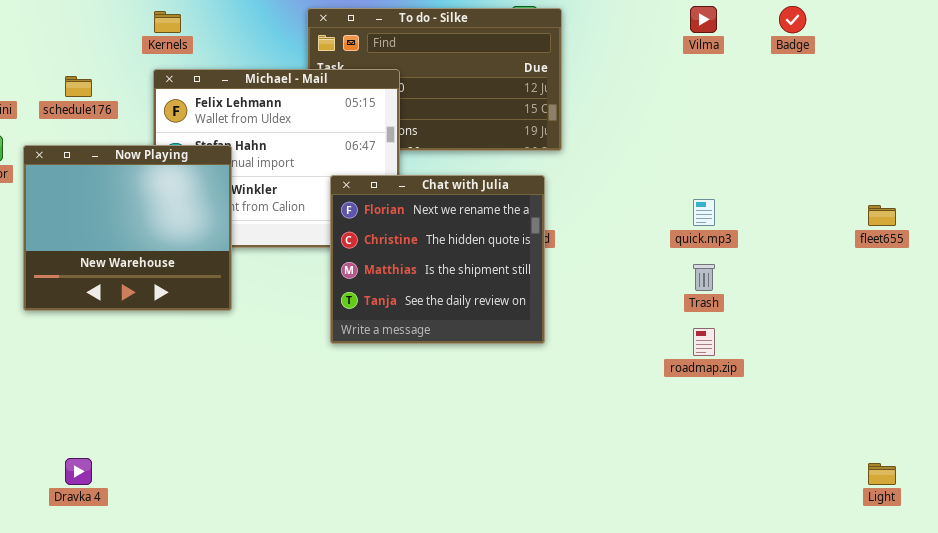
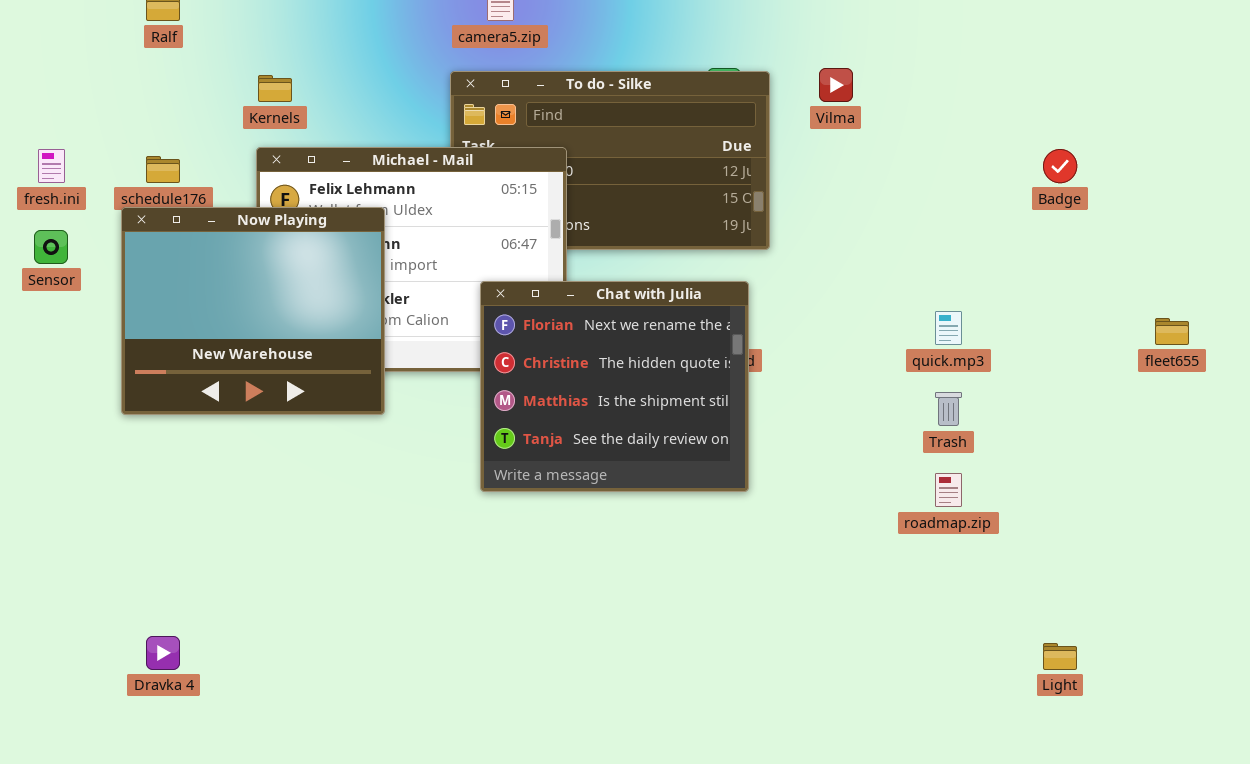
Vilma: [690,6,717,33] -> [819,68,853,102], moved
Badge: [779,6,806,33] -> [1043,149,1077,183], moved
Now Playing: [23,145,232,311] -> [121,207,385,415], moved
Light: [868,463,896,485] -> [1043,643,1077,670], moved

